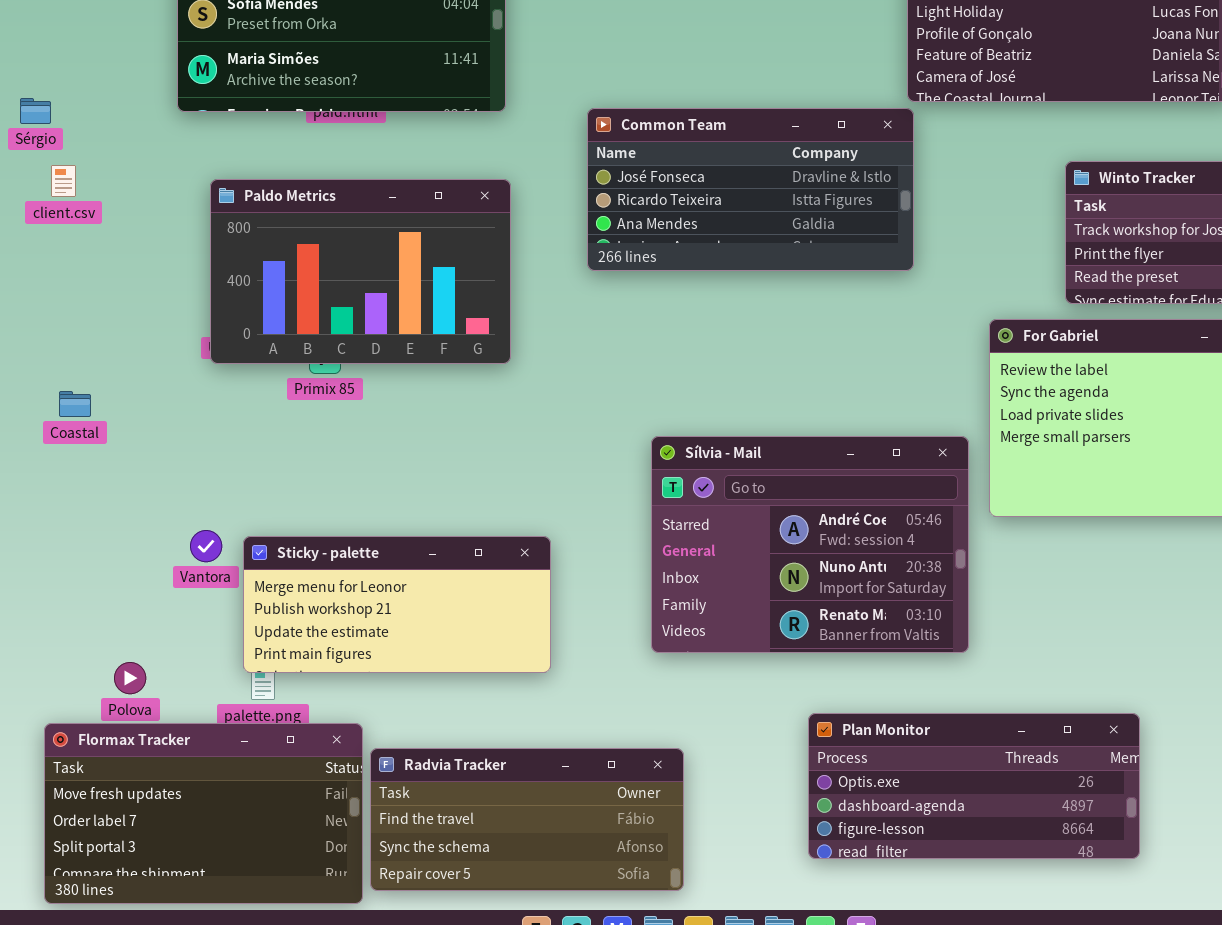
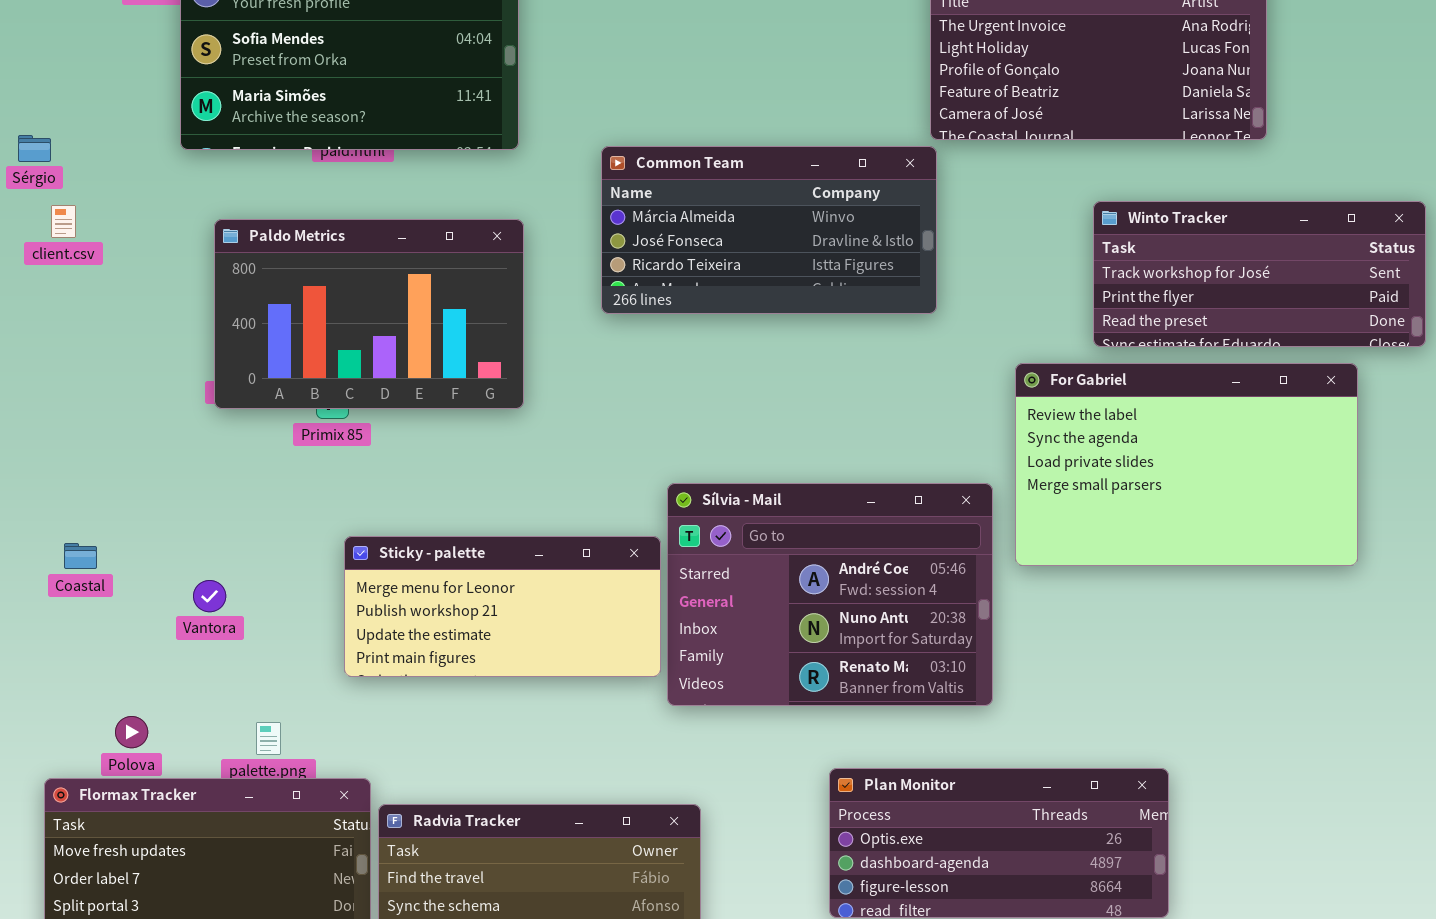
Common Team: [587,108,914,271] -> [601,146,937,314], scrolled up 1 row
Coastal: [59,391,91,417] -> [64,543,97,569], moved
Sticky - palette: [243,536,551,673] -> [344,536,661,677], moved

